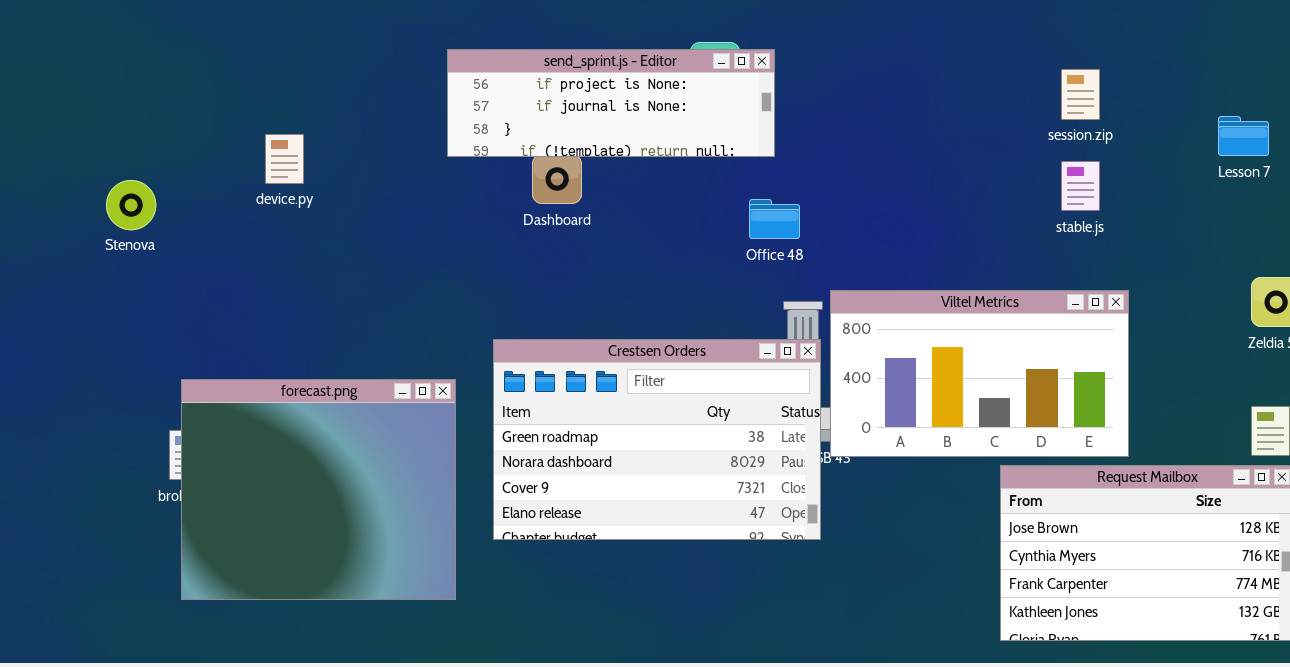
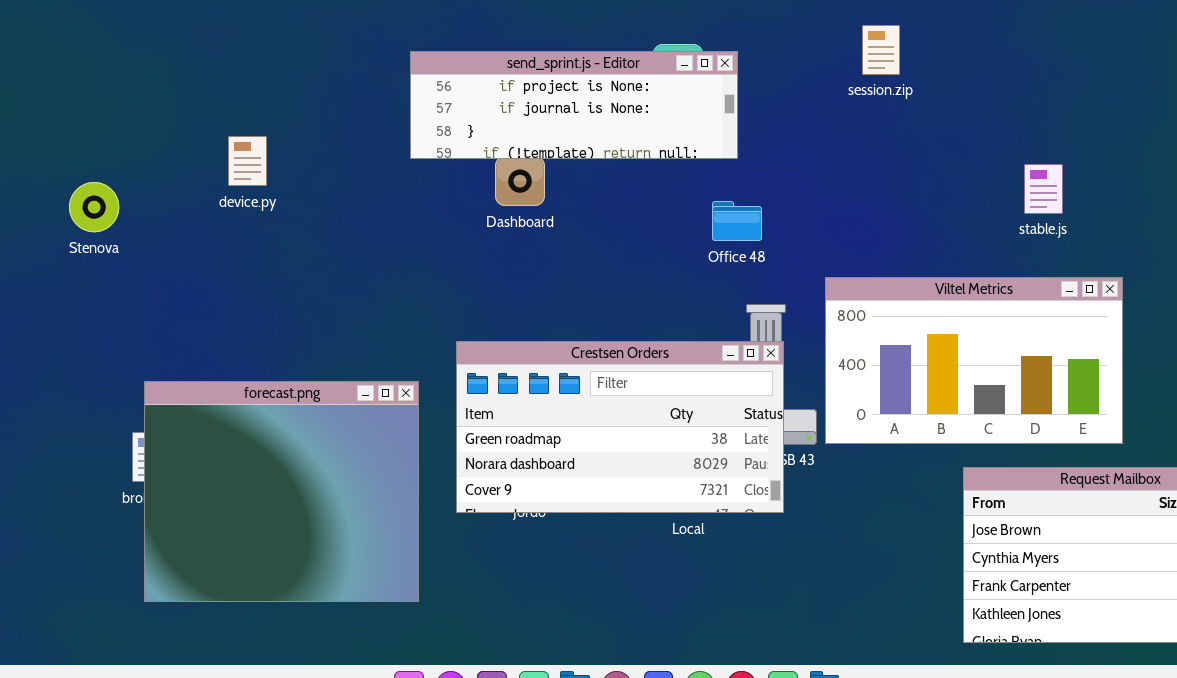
session.zip: [1061,69,1100,120] -> [862,25,900,75], moved
Viltel Metrics: [830,290,1129,457] -> [825,277,1123,444], moved
Crestsen Orders: [493,339,821,540] -> [456,341,784,513], resized

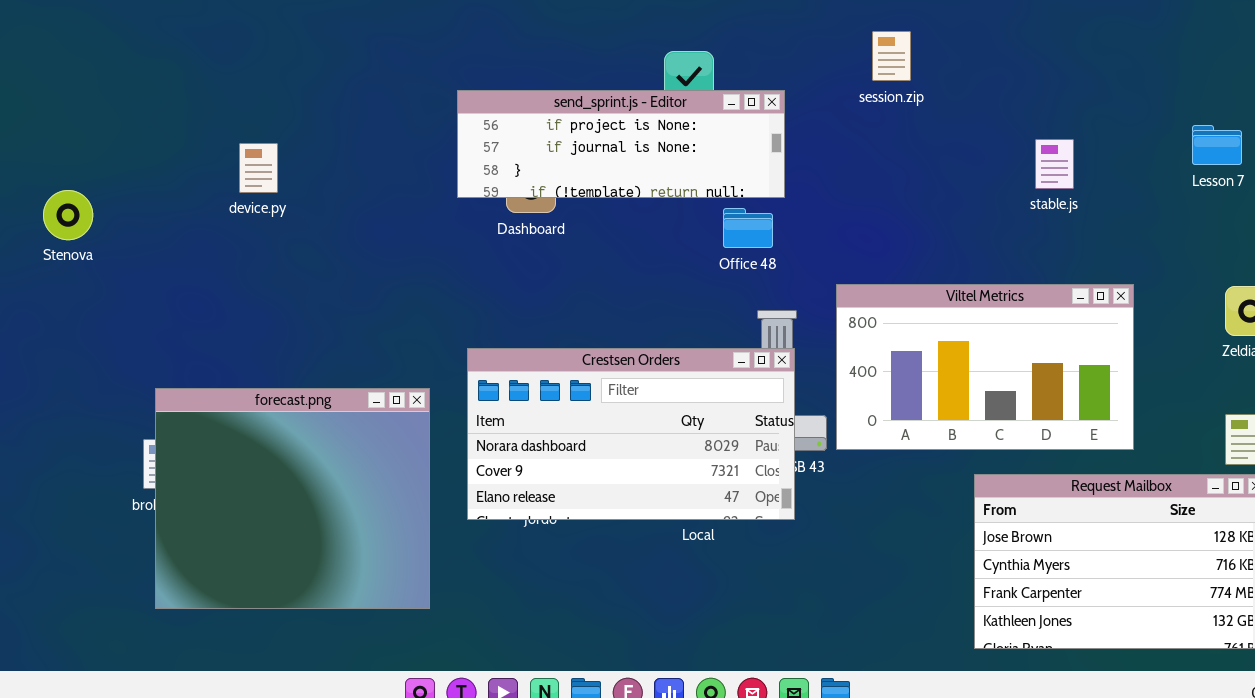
send_sprint.js - Editor: [410,51,738,159] -> [457,90,785,198], moved
stable.js: [1024,164,1063,214] -> [1035,139,1074,189], moved
Stenova: [69,182,119,232] -> [43,190,93,240], moved
Crestsen Orders: [456,341,784,513] -> [467,348,795,520], scrolled down 1 row

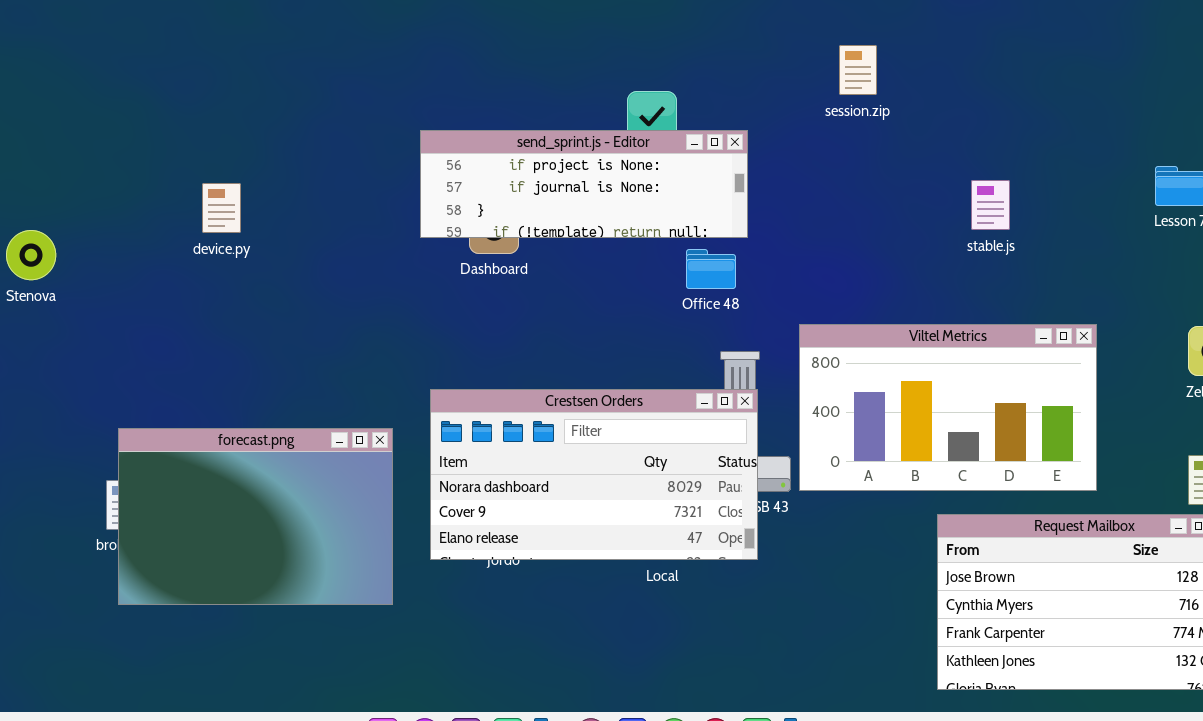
session.zip: [872,31,911,81] -> [839,45,877,95], moved
stable.js: [1035,139,1074,189] -> [971,180,1010,230], moved
forecast.png: [155,388,430,609] -> [118,428,393,605], resized

